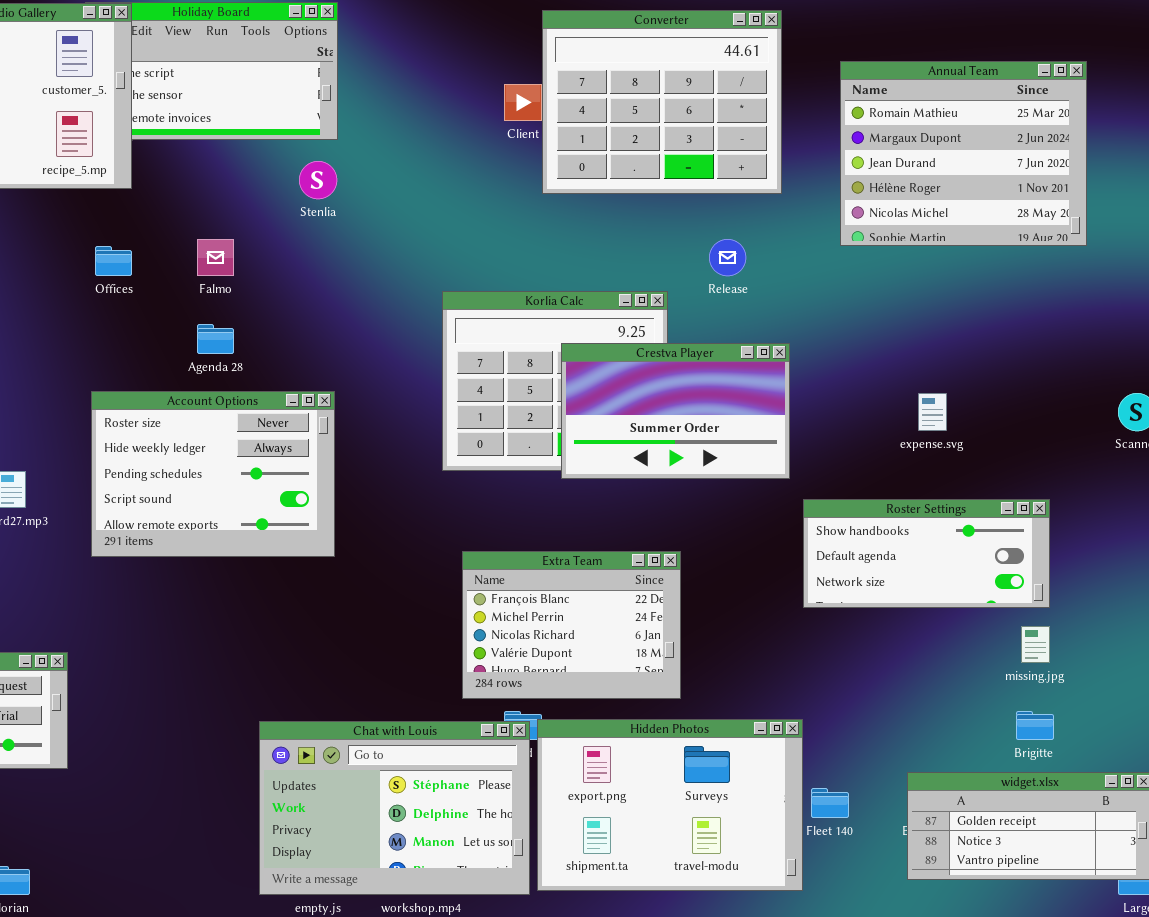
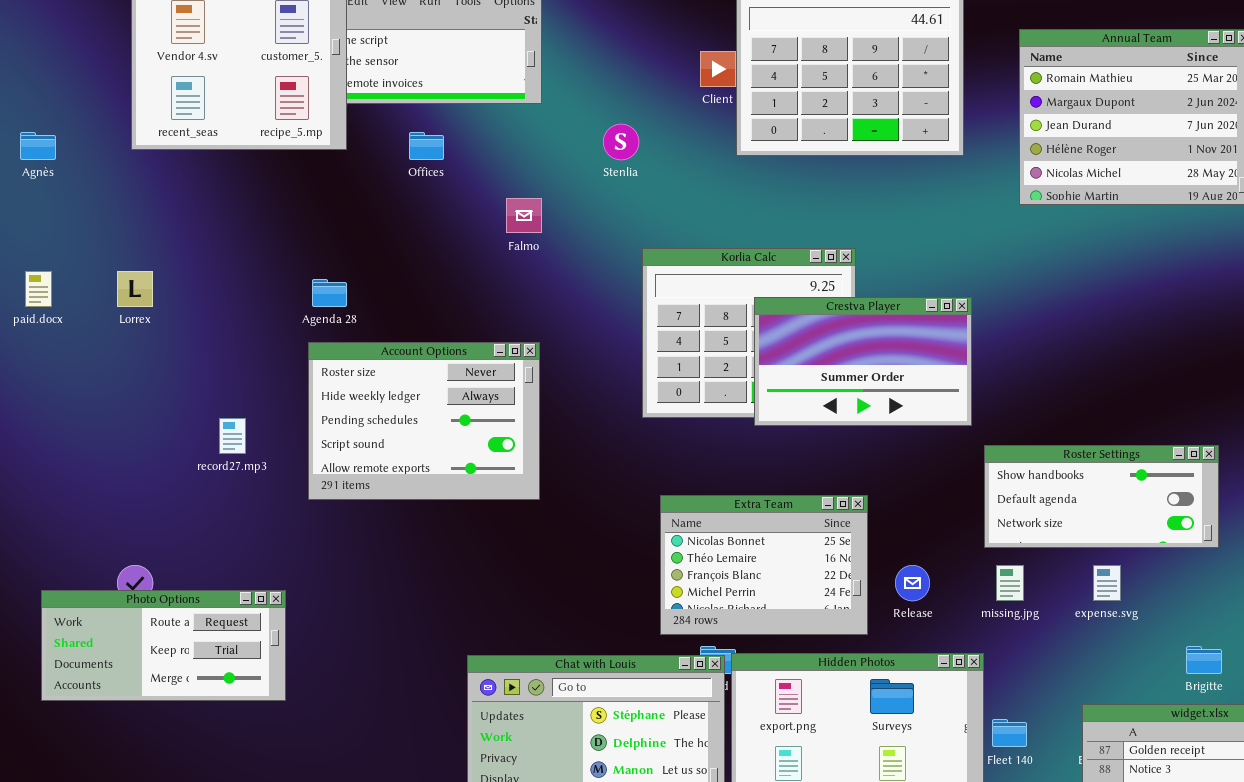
Stenlia: [299,161,337,199] -> [603,124,639,160], moved
Falmo: [197,239,234,276] -> [506,198,542,233], moved
Release: [709,239,746,276] -> [895,565,930,601], moved
Offices: [95,246,132,276] -> [409,132,444,160], moved
Agenda 28: [197,324,234,354] -> [312,279,347,307], moved
expense.svg: [918,393,947,431] -> [1093,565,1121,601], moved
Extra Team: [462,551,681,699] -> [660,495,868,635], scrolled up 2 rows
missing.jpg: [1021,626,1050,663] -> [996,565,1024,601], moved

